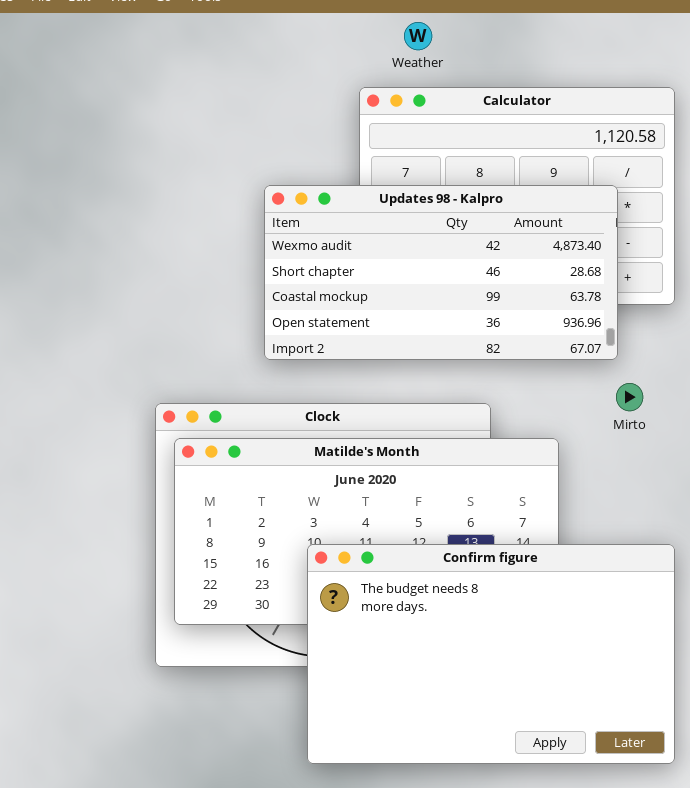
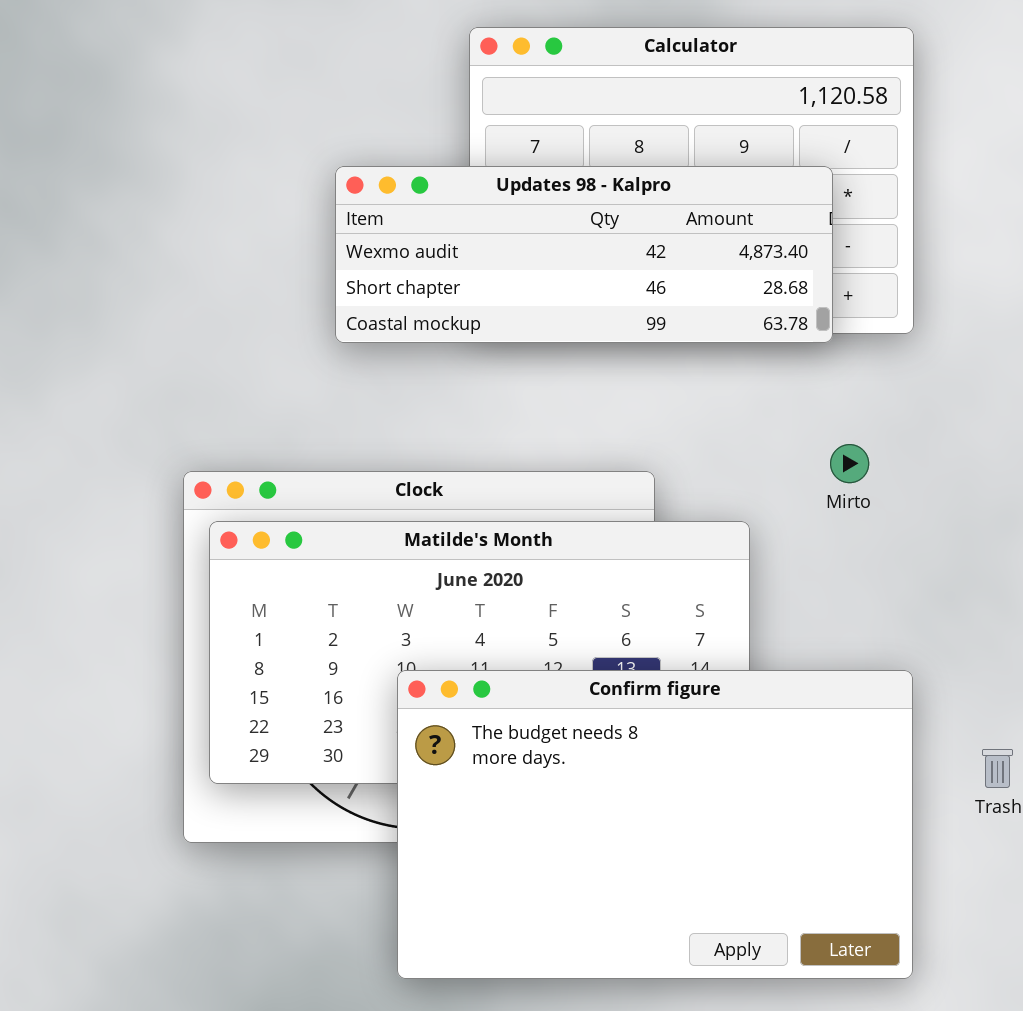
Updates 98 - Kalpro: [264,185,618,360] -> [335,166,833,343], resized

